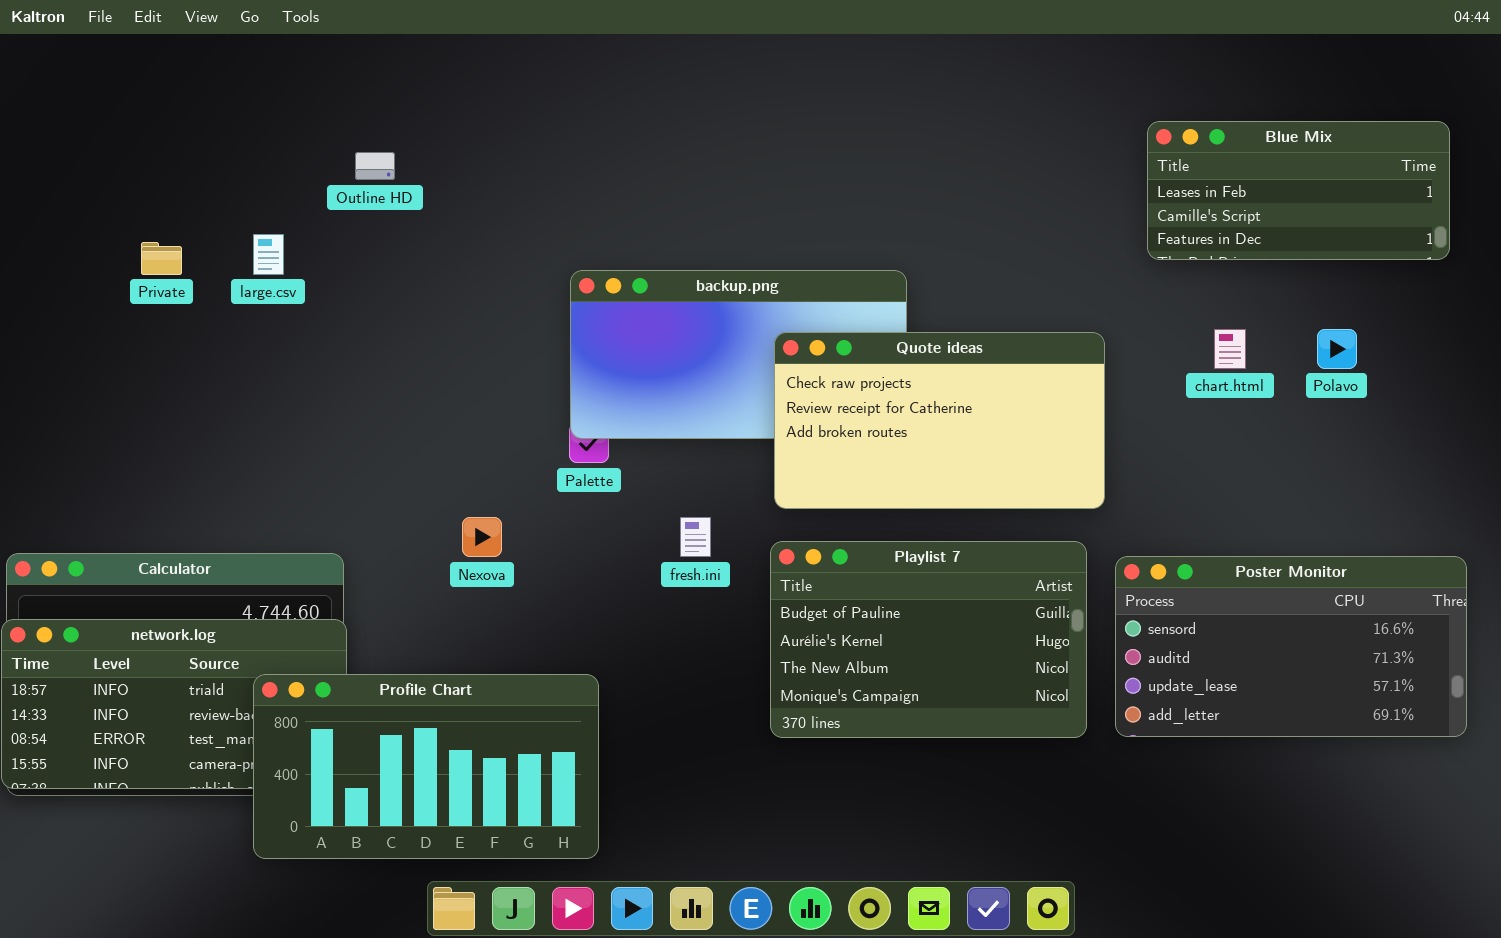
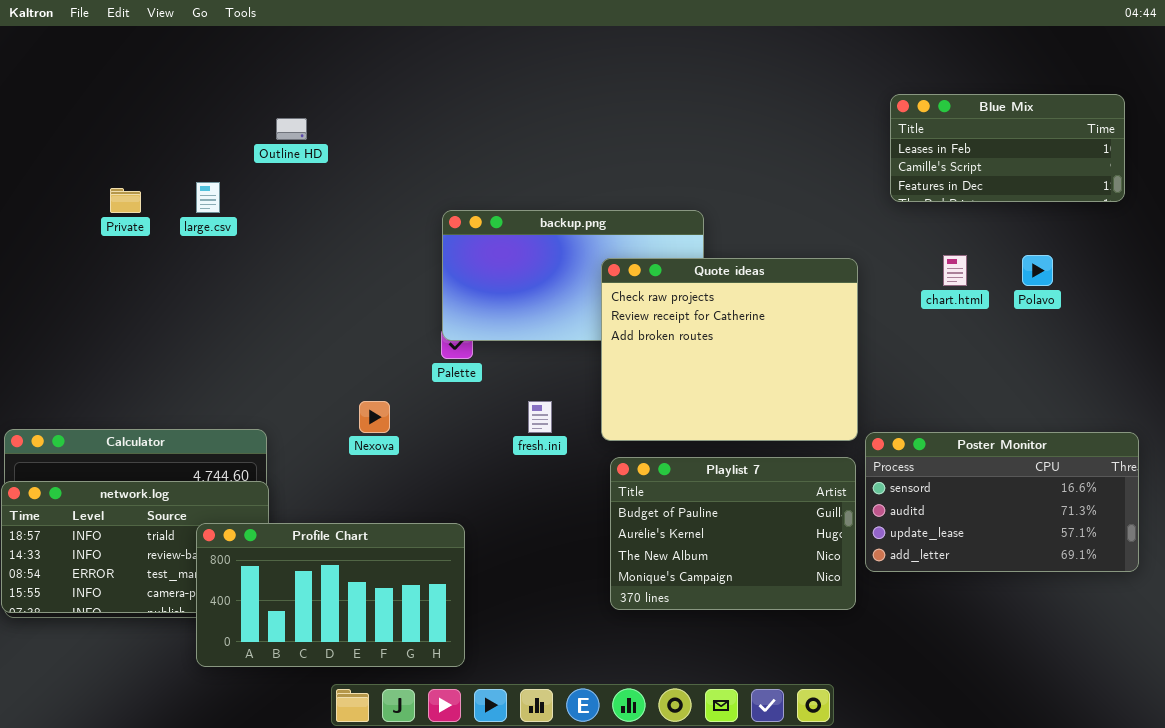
Quote ideas: [774,332,1105,509] -> [601,258,858,441], resized
Playlist 7: [770,541,1087,738] -> [610,457,856,610], moved

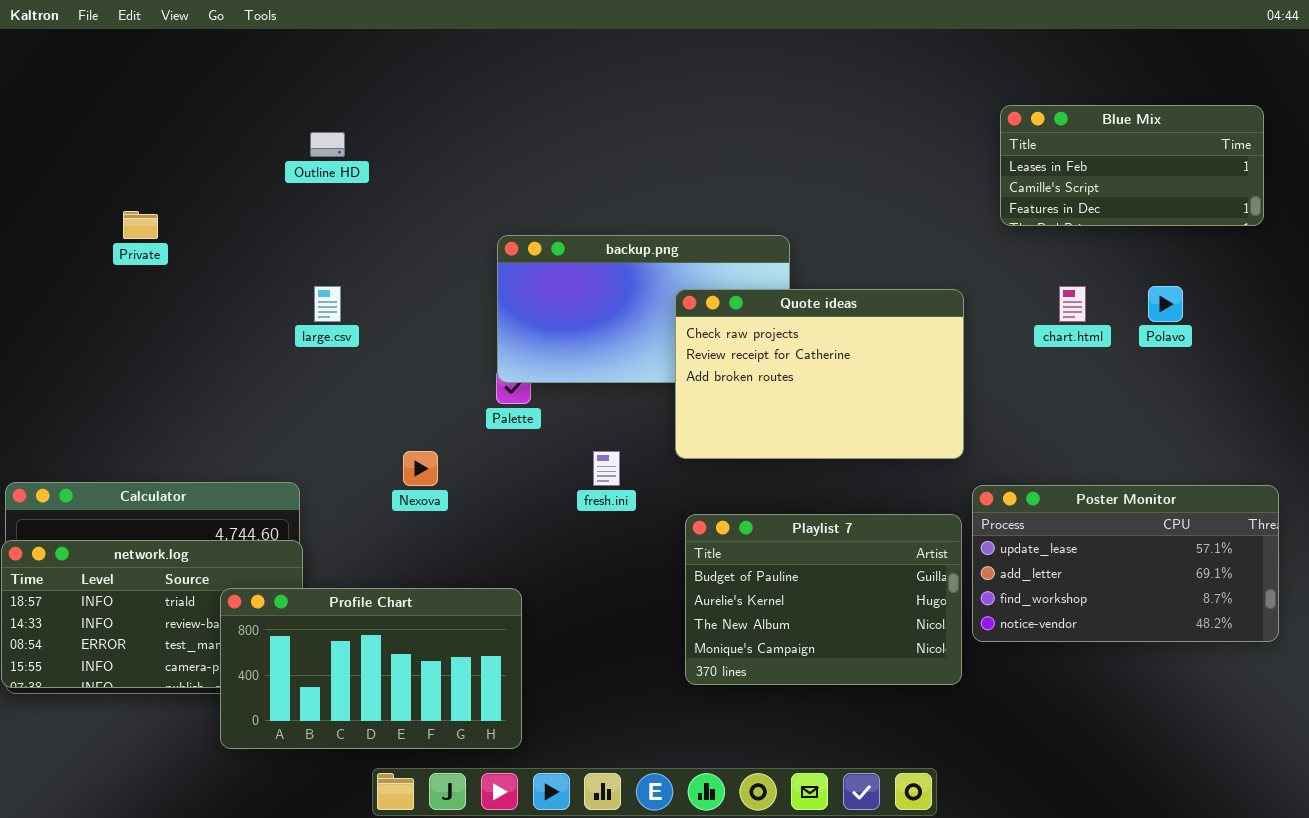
large.csv: [196,182,220,213] -> [314,286,341,322], moved
Quote ideas: [601,258,858,441] -> [675,289,964,459], resized
Poster Monitor: [865,432,1139,572] -> [972,485,1279,642], scrolled down 2 rows

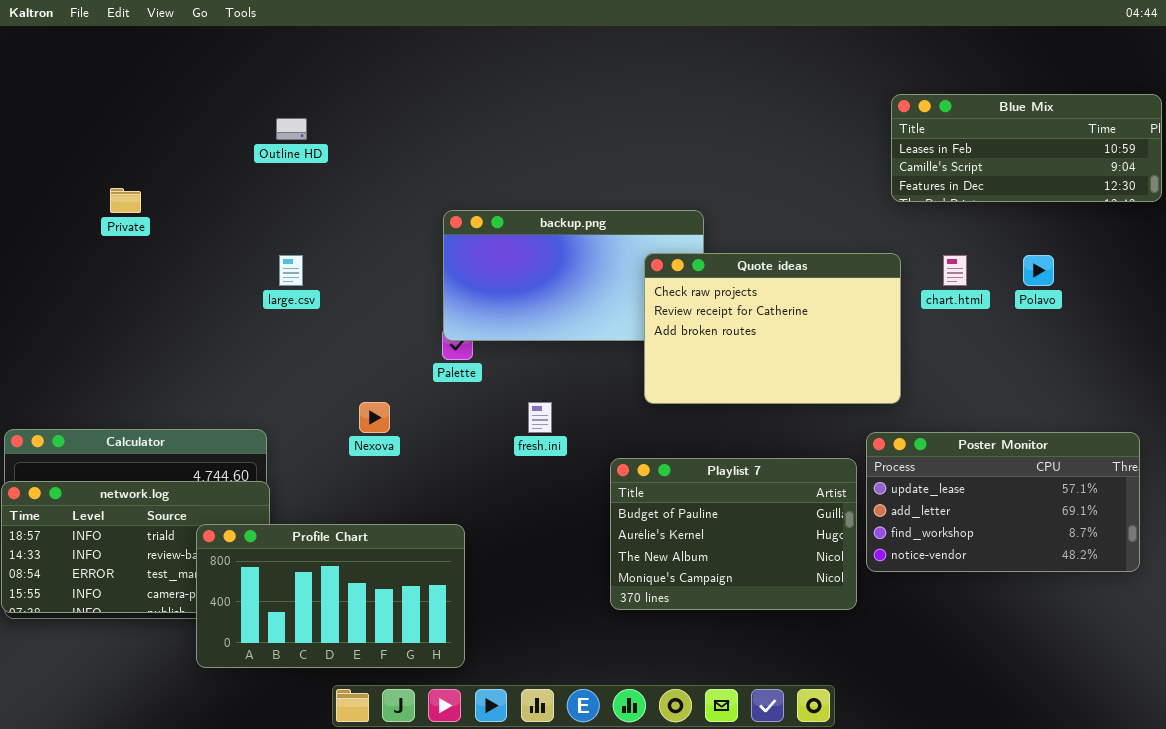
Blue Mix: [1000,105,1264,226] -> [891,94,1162,202], resized
Quote ideas: [675,289,964,459] -> [644,253,901,404], moved

